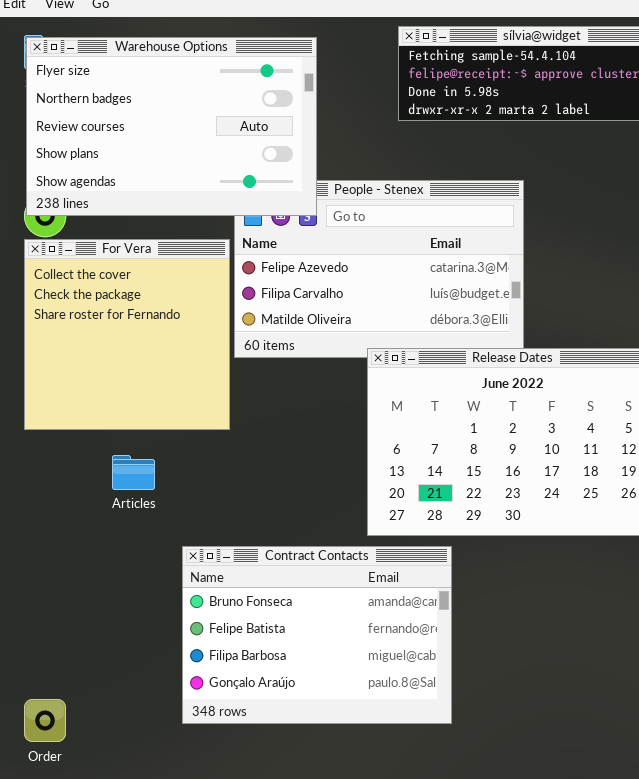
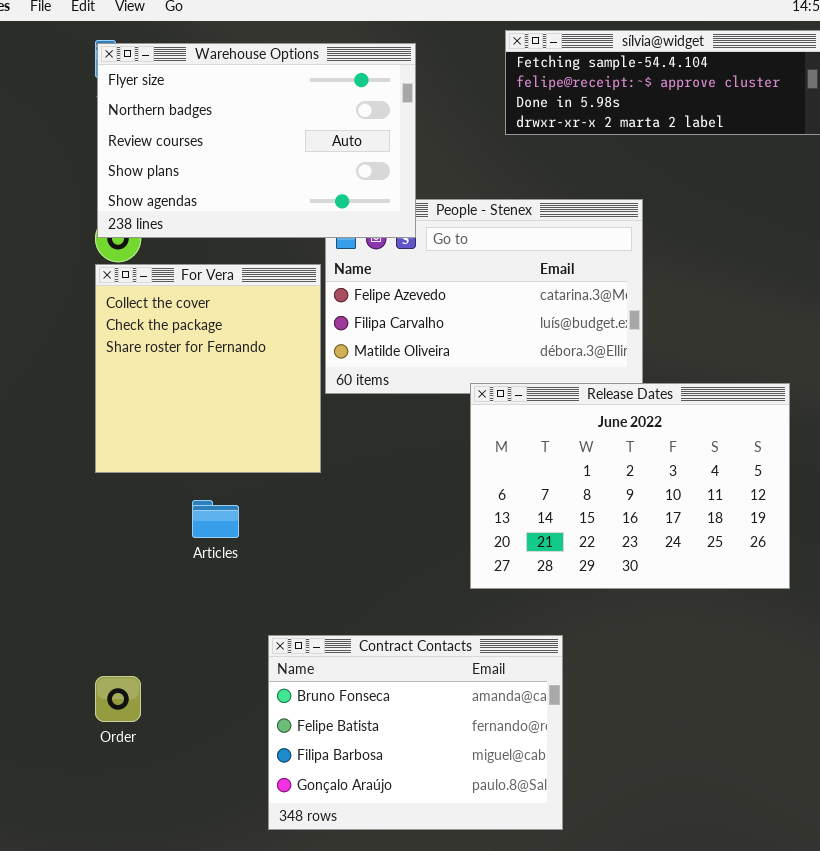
Contract Contacts: [182,546,452,724] -> [268,635,563,830], moved
Order: [24,699,66,742] -> [95,676,141,722], moved

